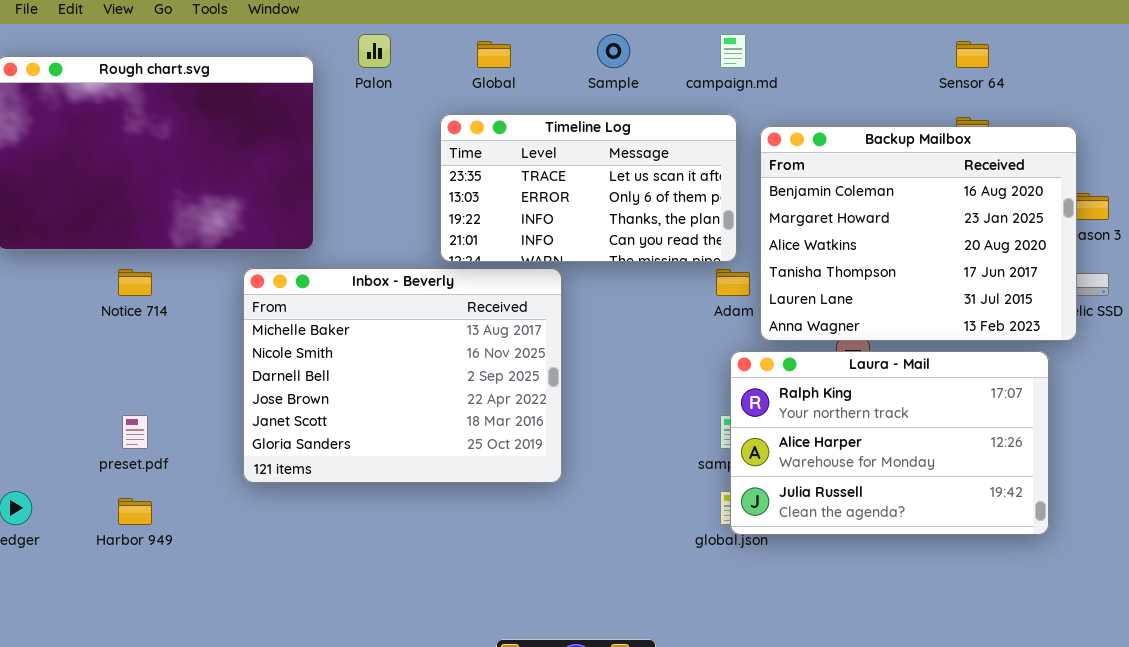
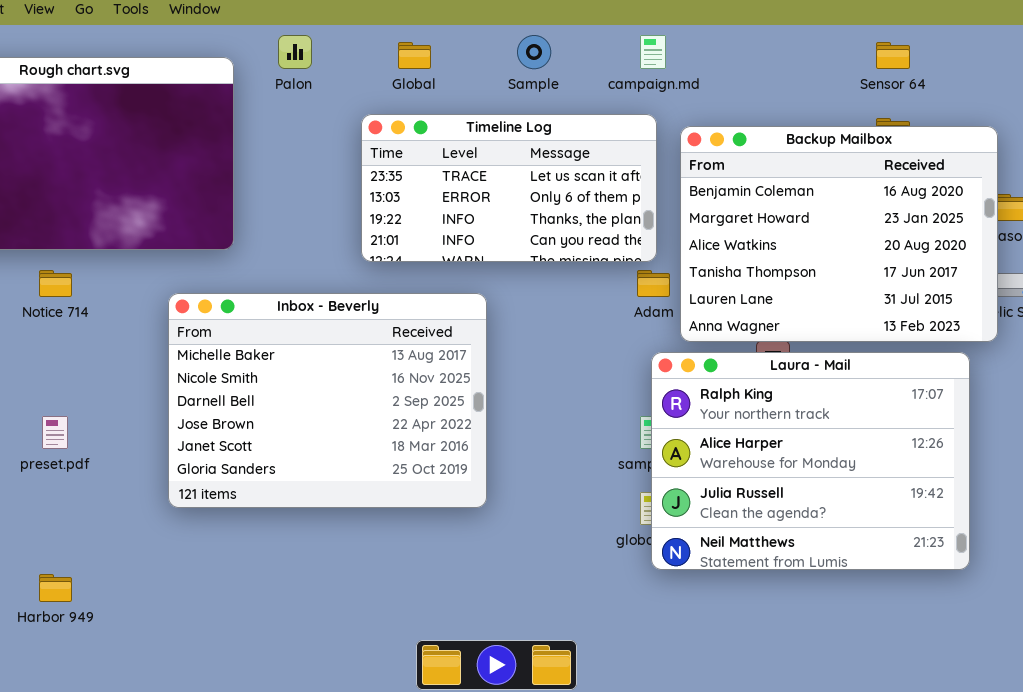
Inbox - Beverly: [243,268,562,483] -> [168,293,487,508], moved
Laura - Mail: [730,351,1049,535] -> [651,352,970,570], resized
Harbor 949: [118,498,152,525] -> [39,574,72,602], moved

